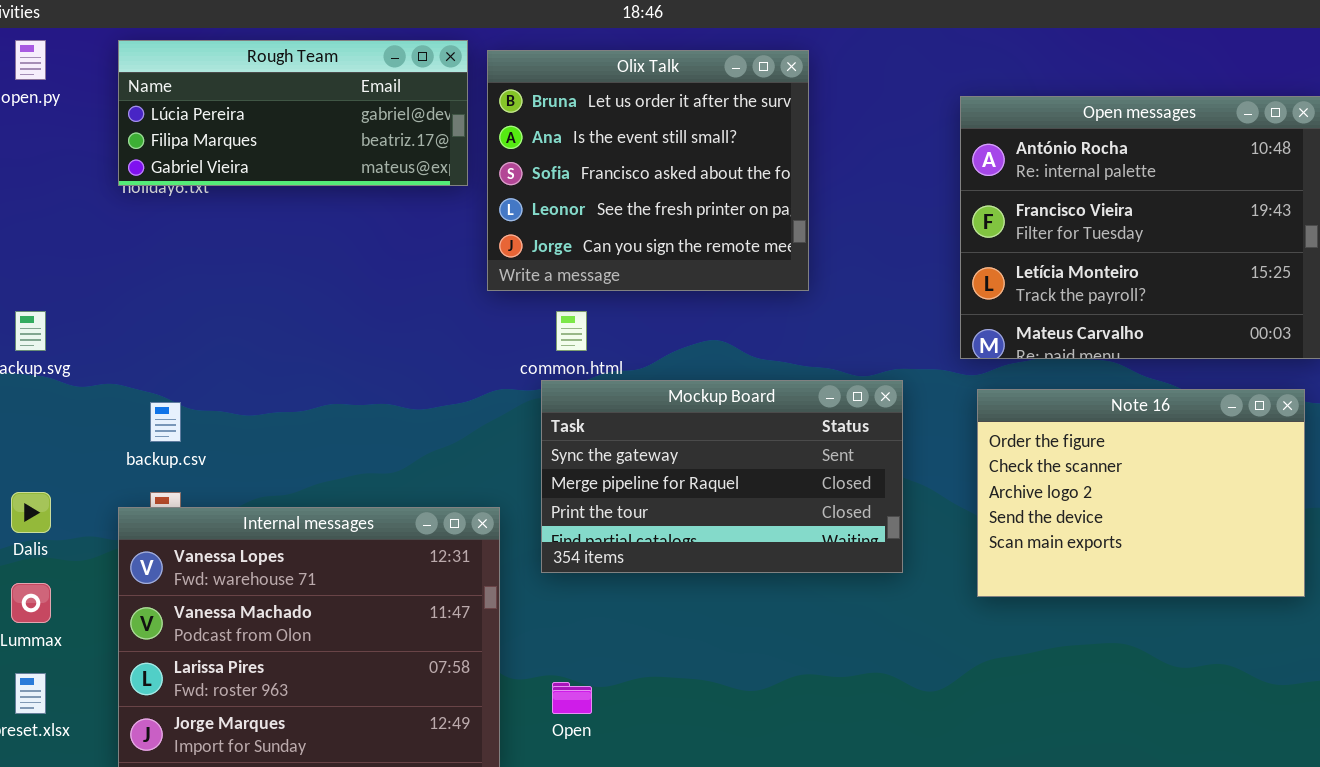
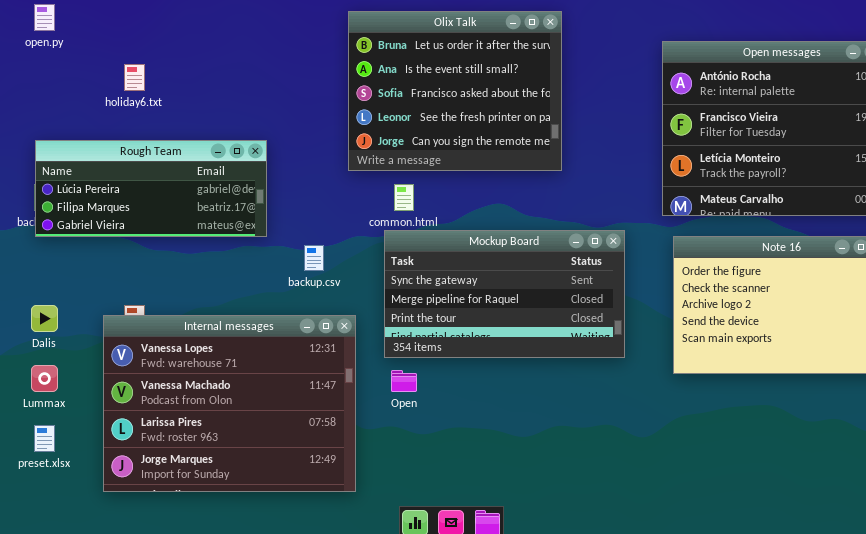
Rough Team: [118,40,468,186] -> [35,140,267,237], moved
backup.csv: [150,402,181,442] -> [304,245,324,271], moved
Open: [552,682,592,714] -> [391,370,417,392], moved

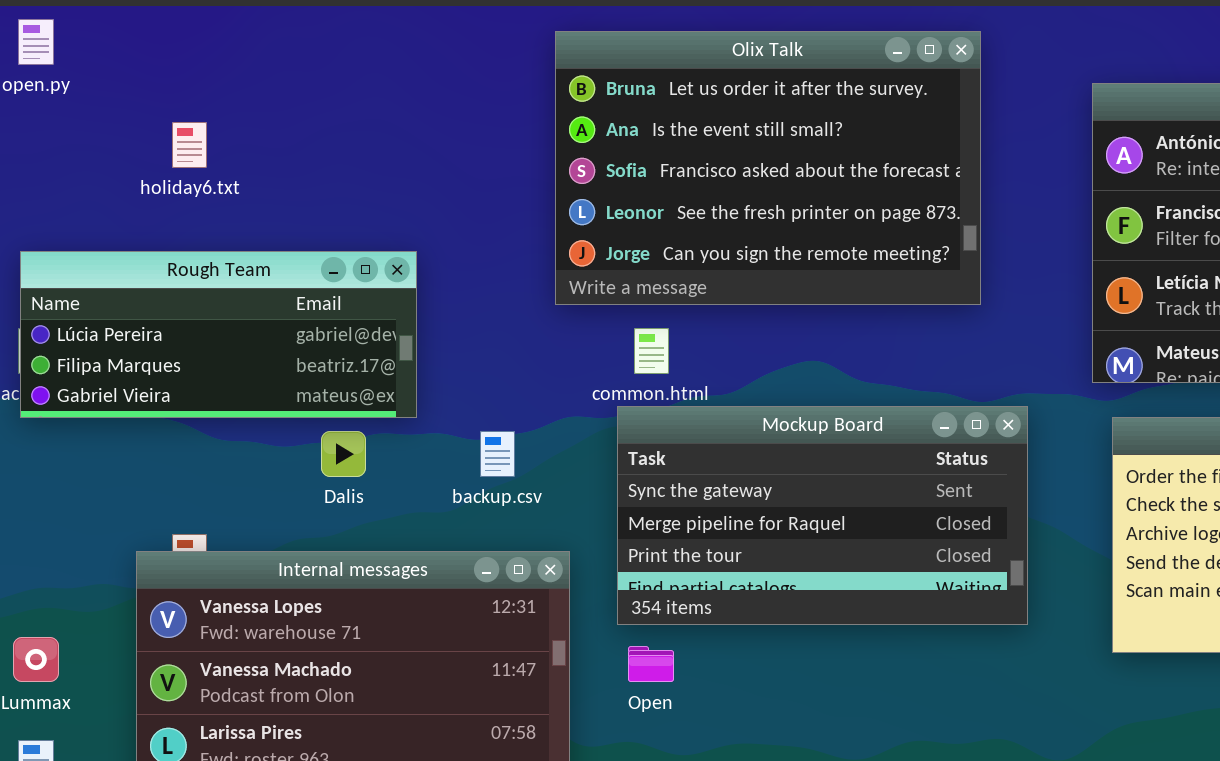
Olix Talk: [348,11,562,171] -> [555,31,981,305], resized
Dalis: [31,305,58,332] -> [321,431,366,477], moved

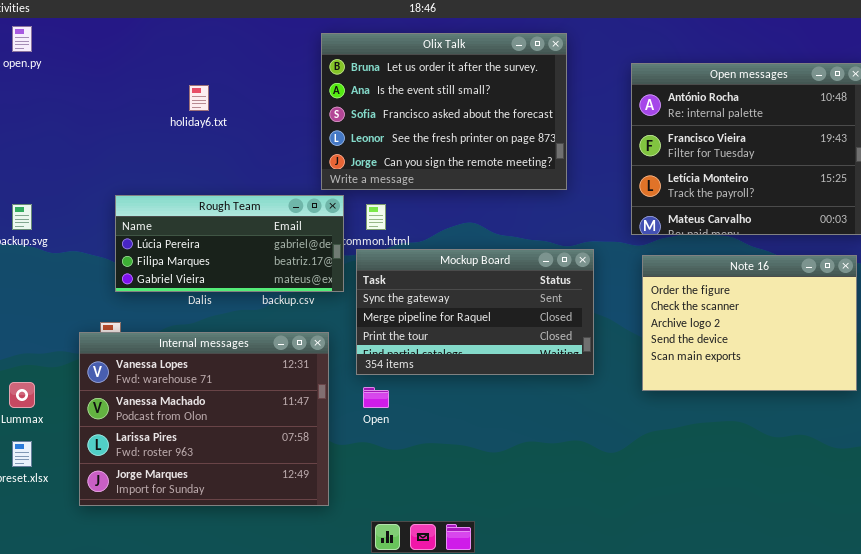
holiday6.txt: [172,122,207,168] -> [189,85,209,111], moved
Rough Team: [20,251,417,418] -> [115,195,344,292], moved

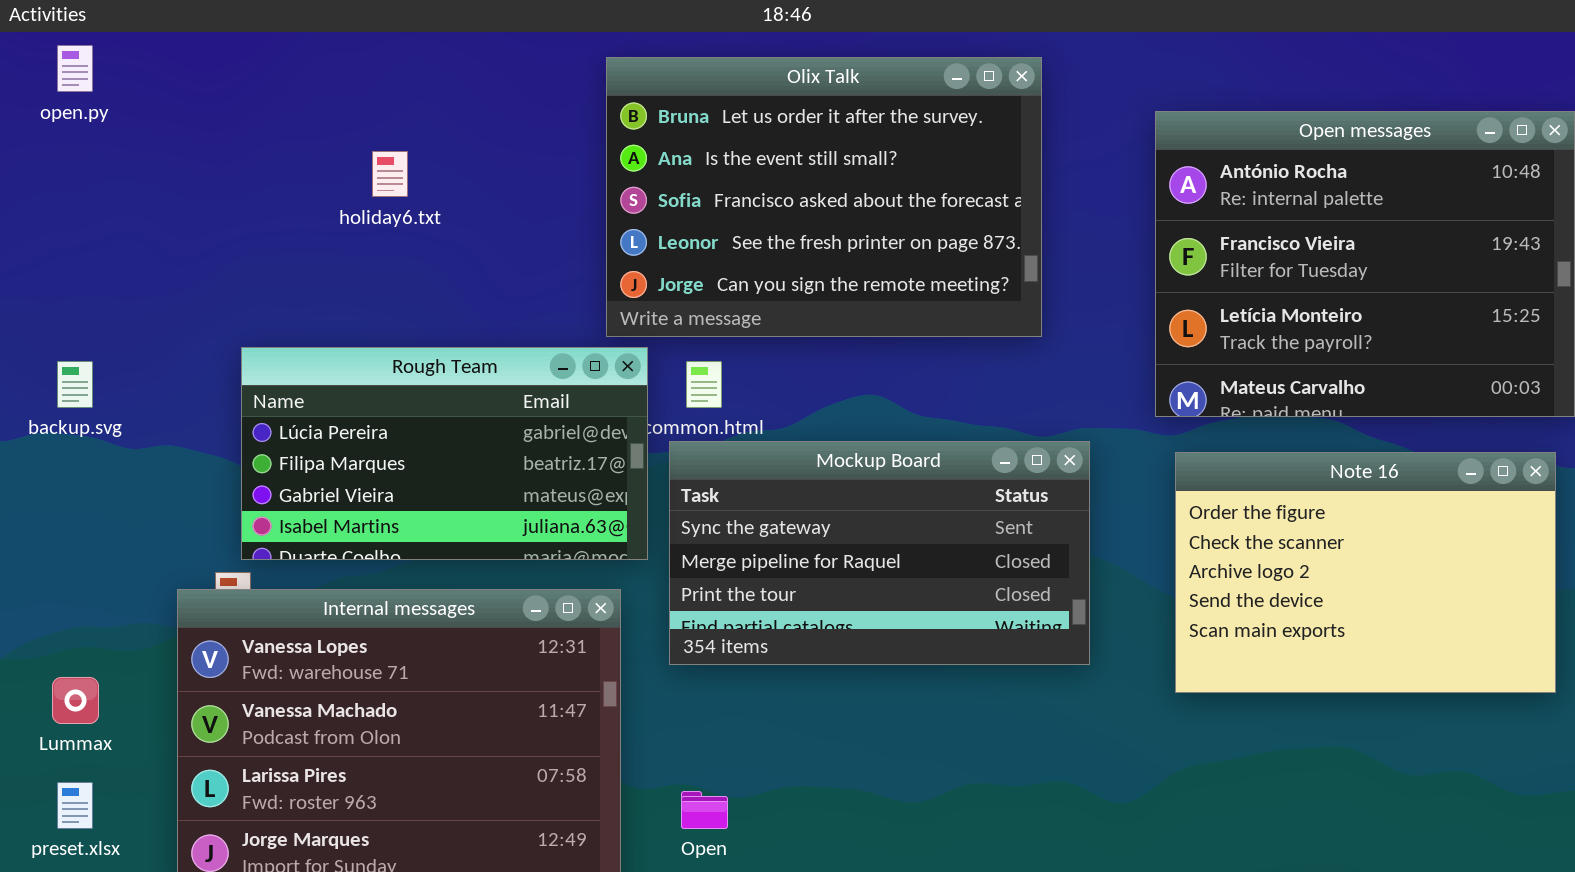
Rough Team: [115,195,344,292] -> [241,347,648,560], resized
Open: [363,387,389,408] -> [681,791,728,829], moved

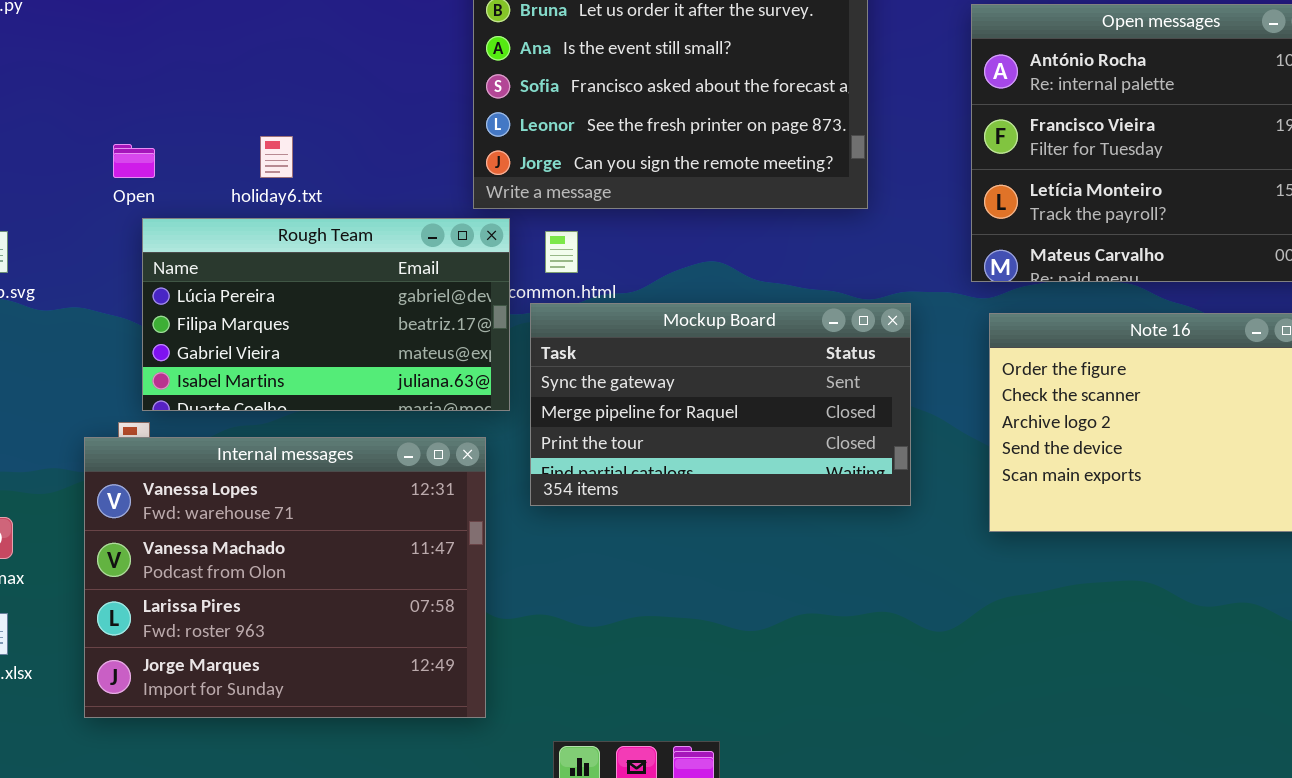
holiday6.txt: [372,151,408,197] -> [260,136,293,178], moved
Open: [681,791,728,829] -> [113,144,155,178], moved

